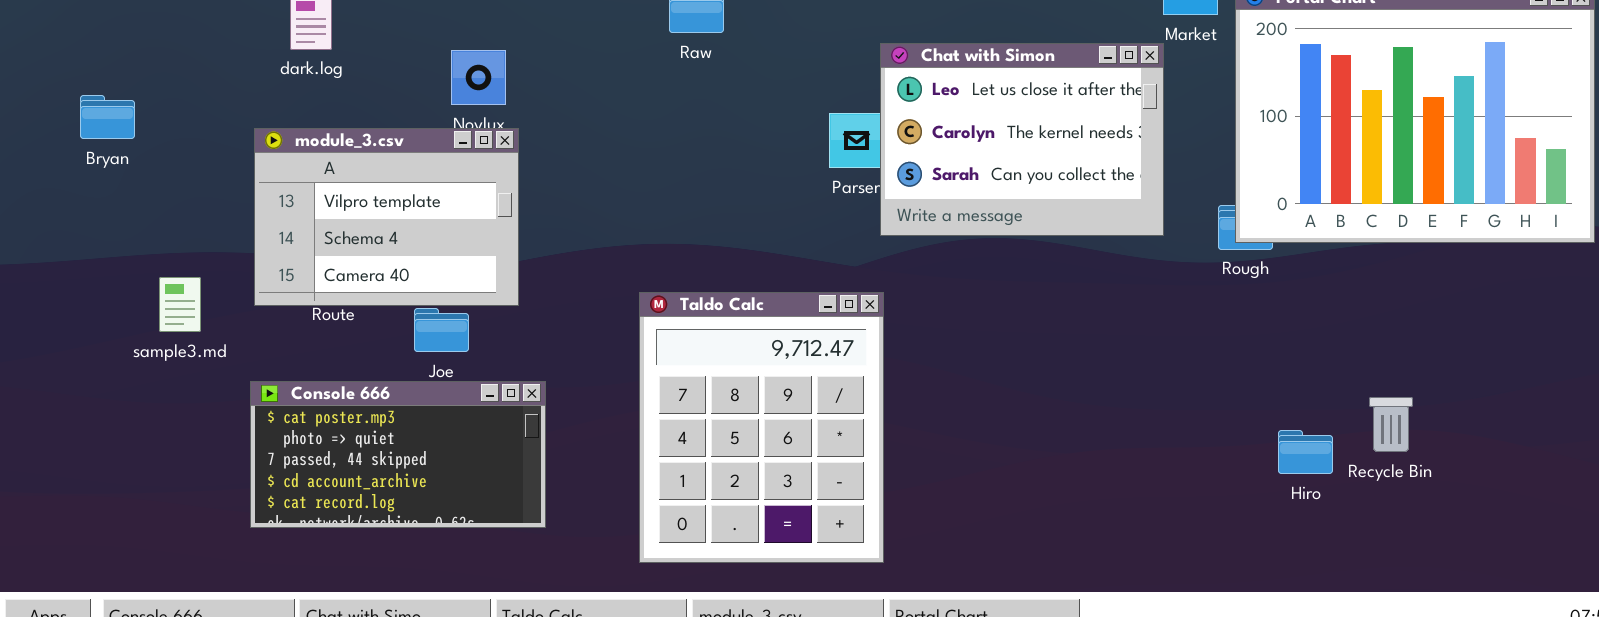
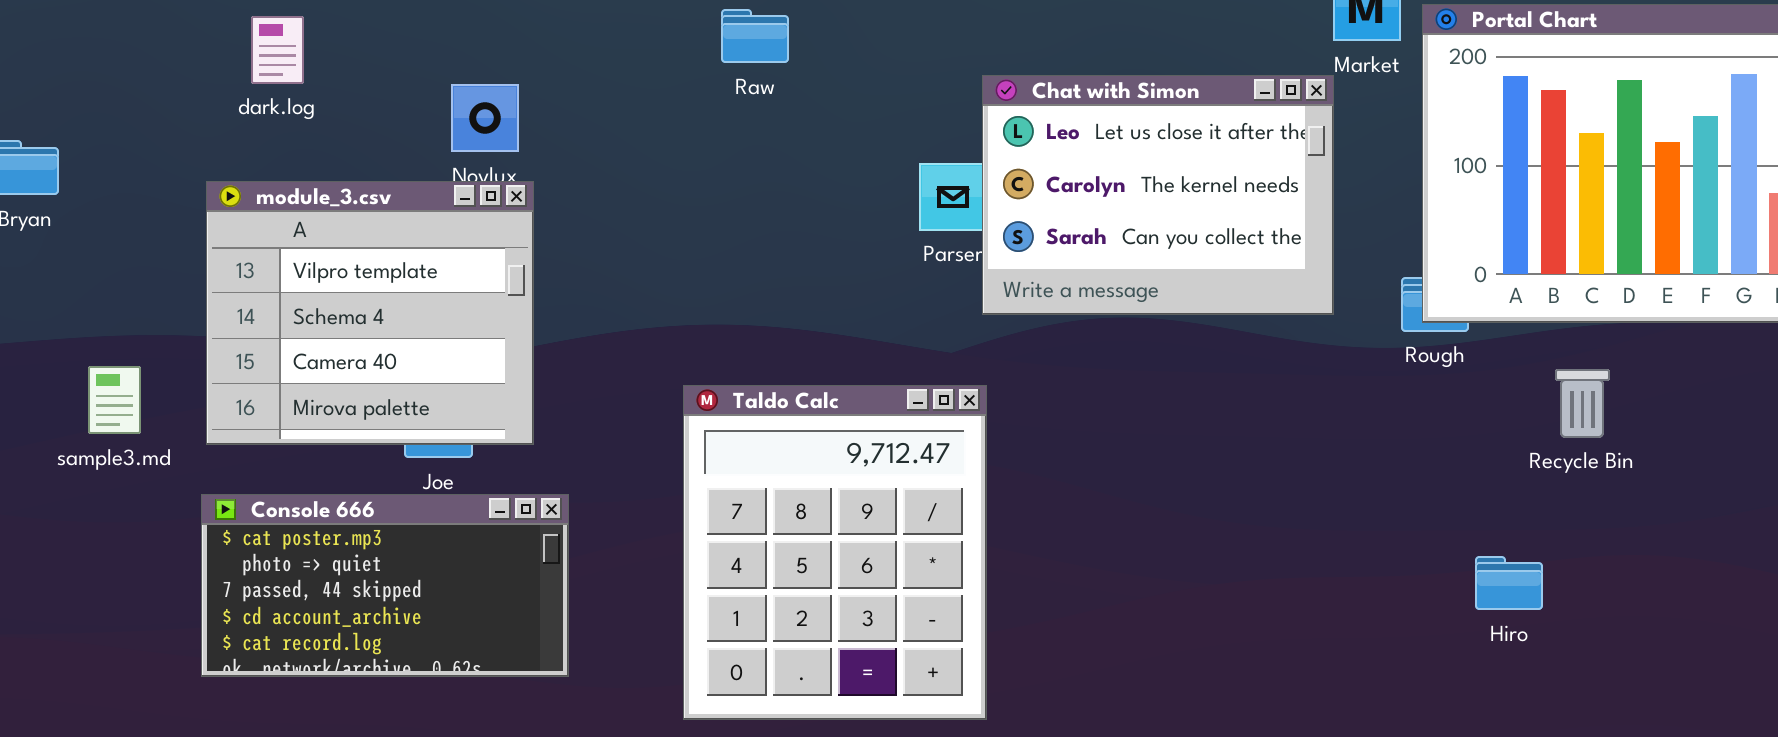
module_3.csv: [254,128,519,306] -> [206,181,534,445], resized
Recycle Bin: [1369,397,1413,452] -> [1555,369,1610,438], moved

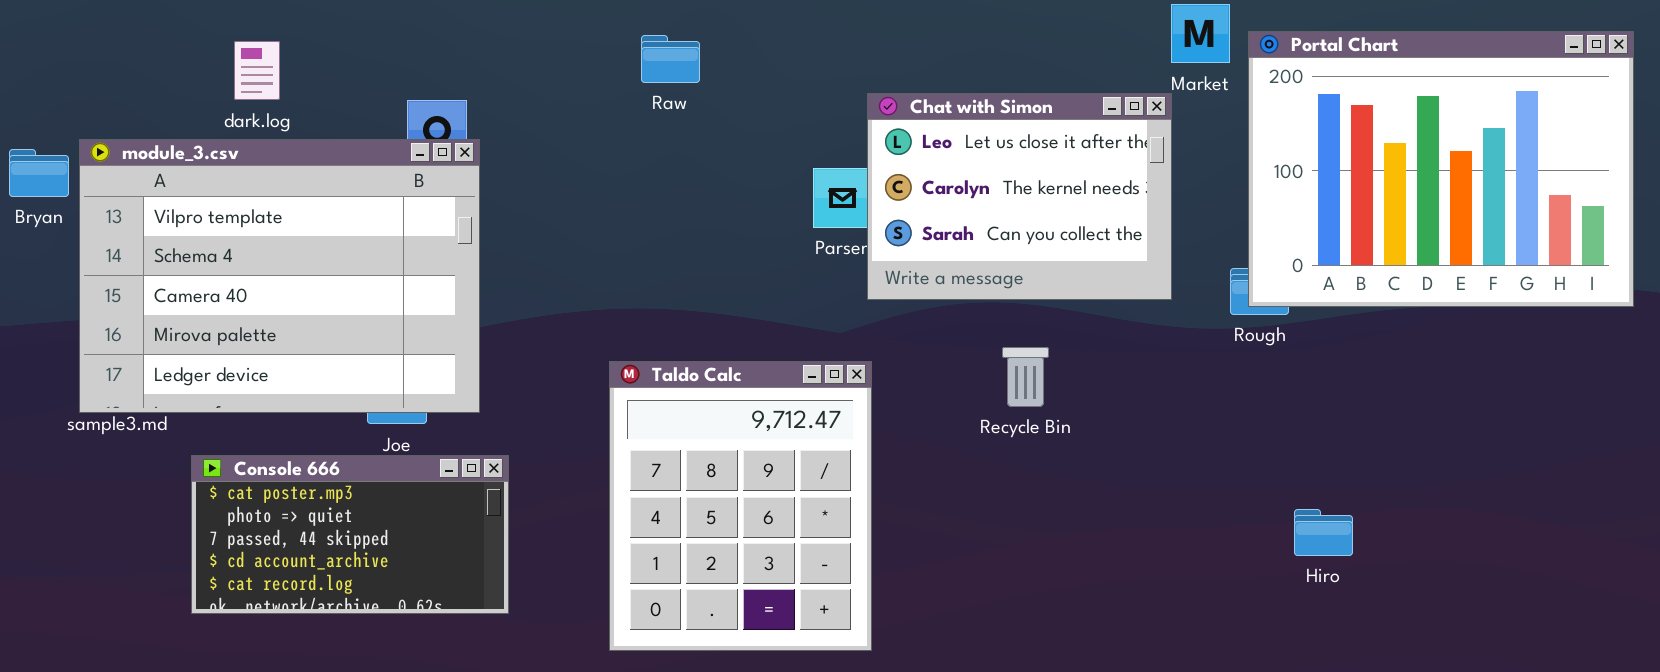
module_3.csv: [206,181,534,445] -> [79,139,480,413], resized
Recycle Bin: [1555,369,1610,438] -> [1002,347,1049,407], moved

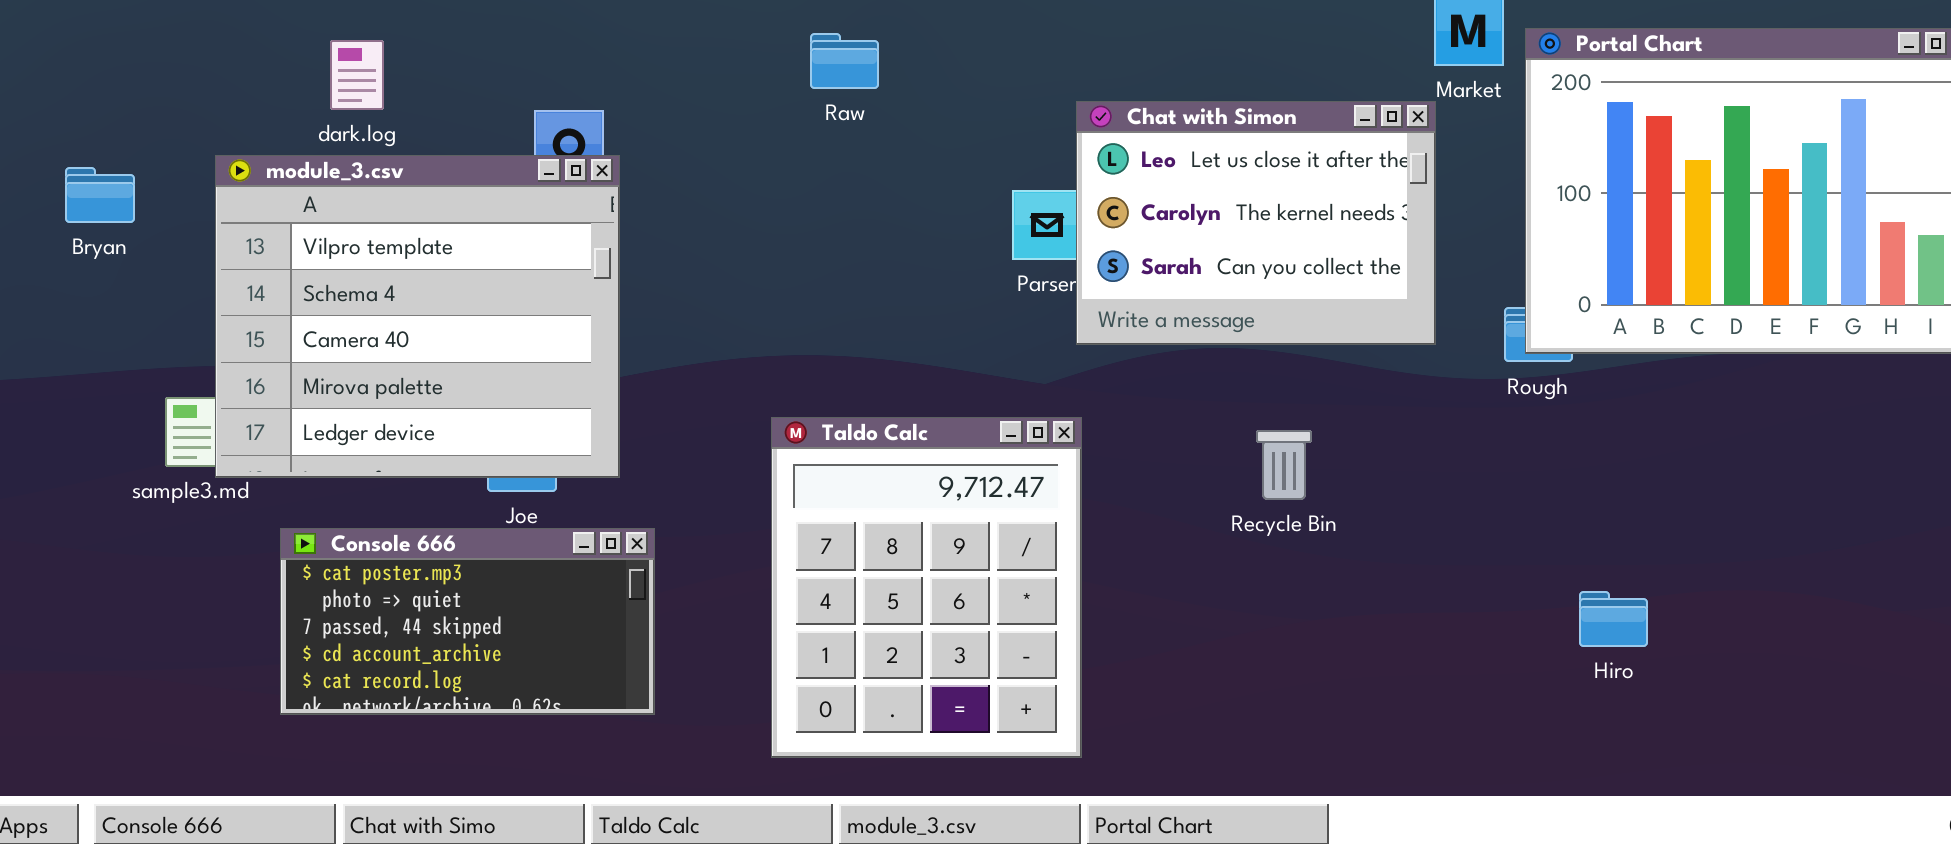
module_3.csv: [79,139,480,413] -> [215,155,620,478], resized
Recycle Bin: [1002,347,1049,407] -> [1256,430,1312,500], moved

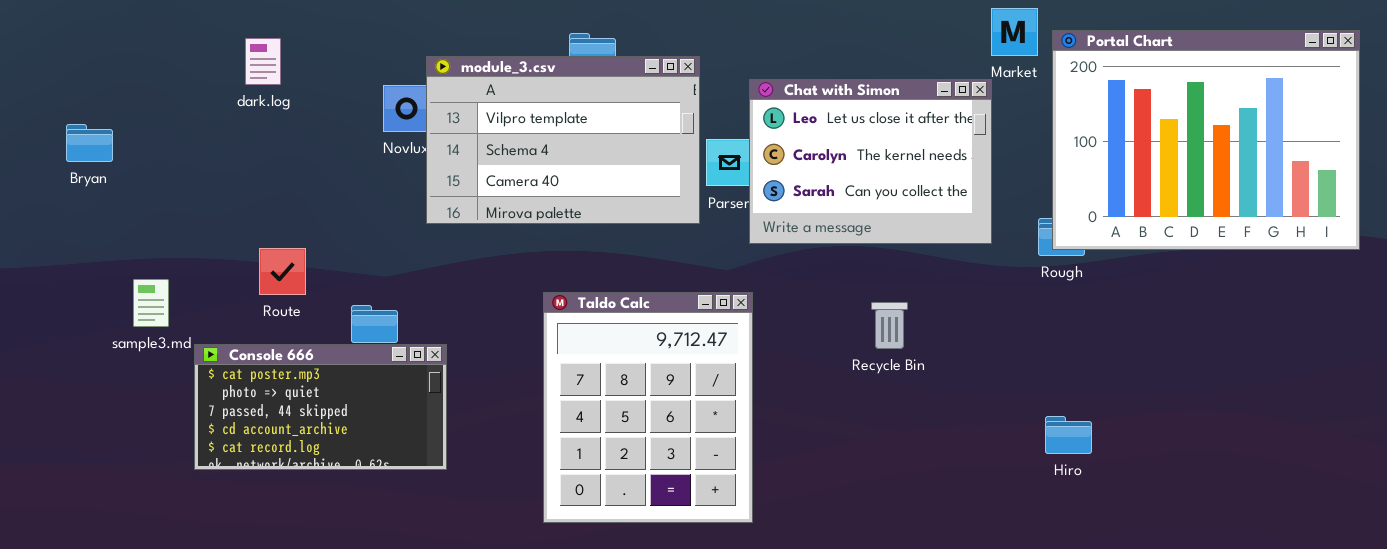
module_3.csv: [215,155,620,478] -> [426,56,700,224], moved, resized
Console 666: [280,528,655,715] -> [194,344,447,470], moved
Hiro: [1579,591,1648,647] -> [1045,416,1092,454], moved

